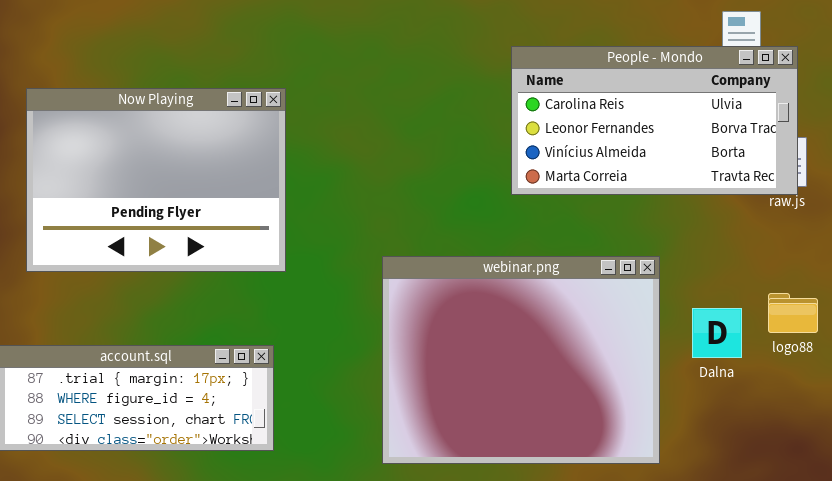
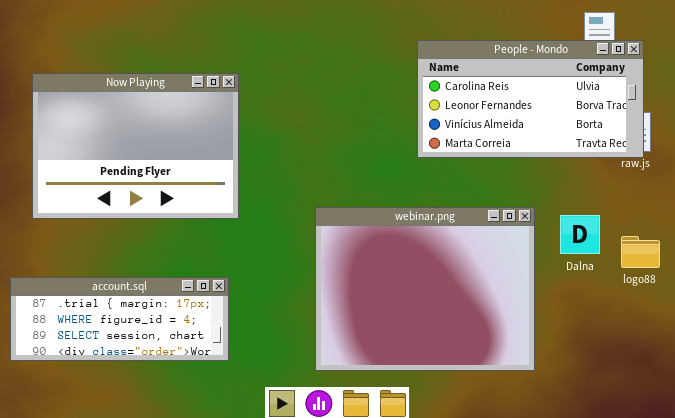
Dalna: [692,308,742,358] -> [560,215,600,254], moved

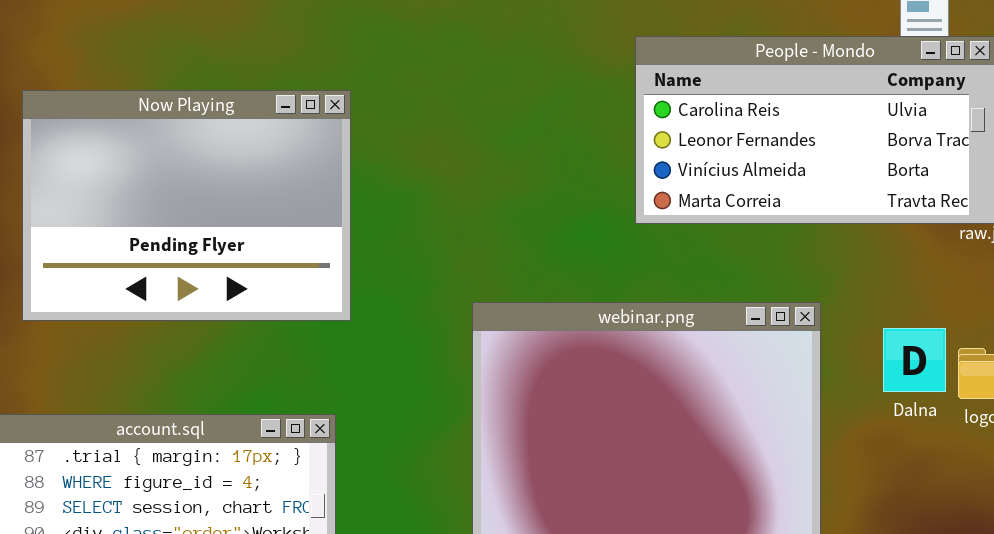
Dalna: [560,215,600,254] -> [883,328,946,392], moved

